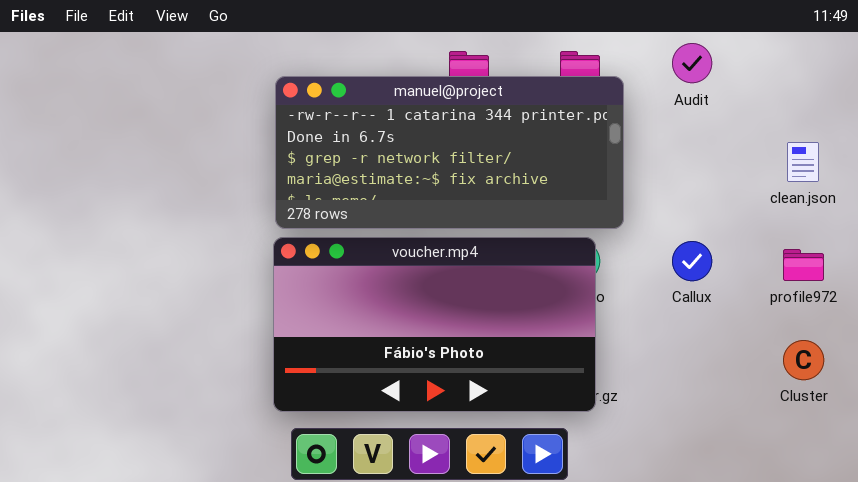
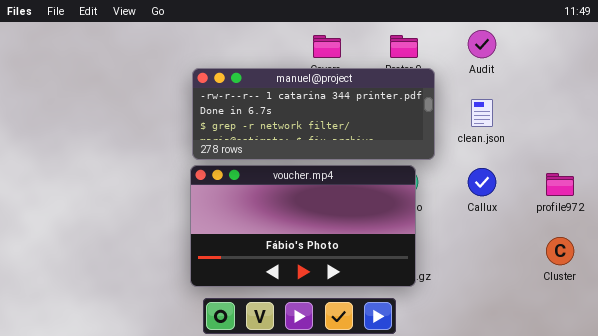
manuel@project: [275,76,624,229] -> [192,68,435,160], resized
clean.json: [787,142,819,182] -> [471,99,493,127], moved

